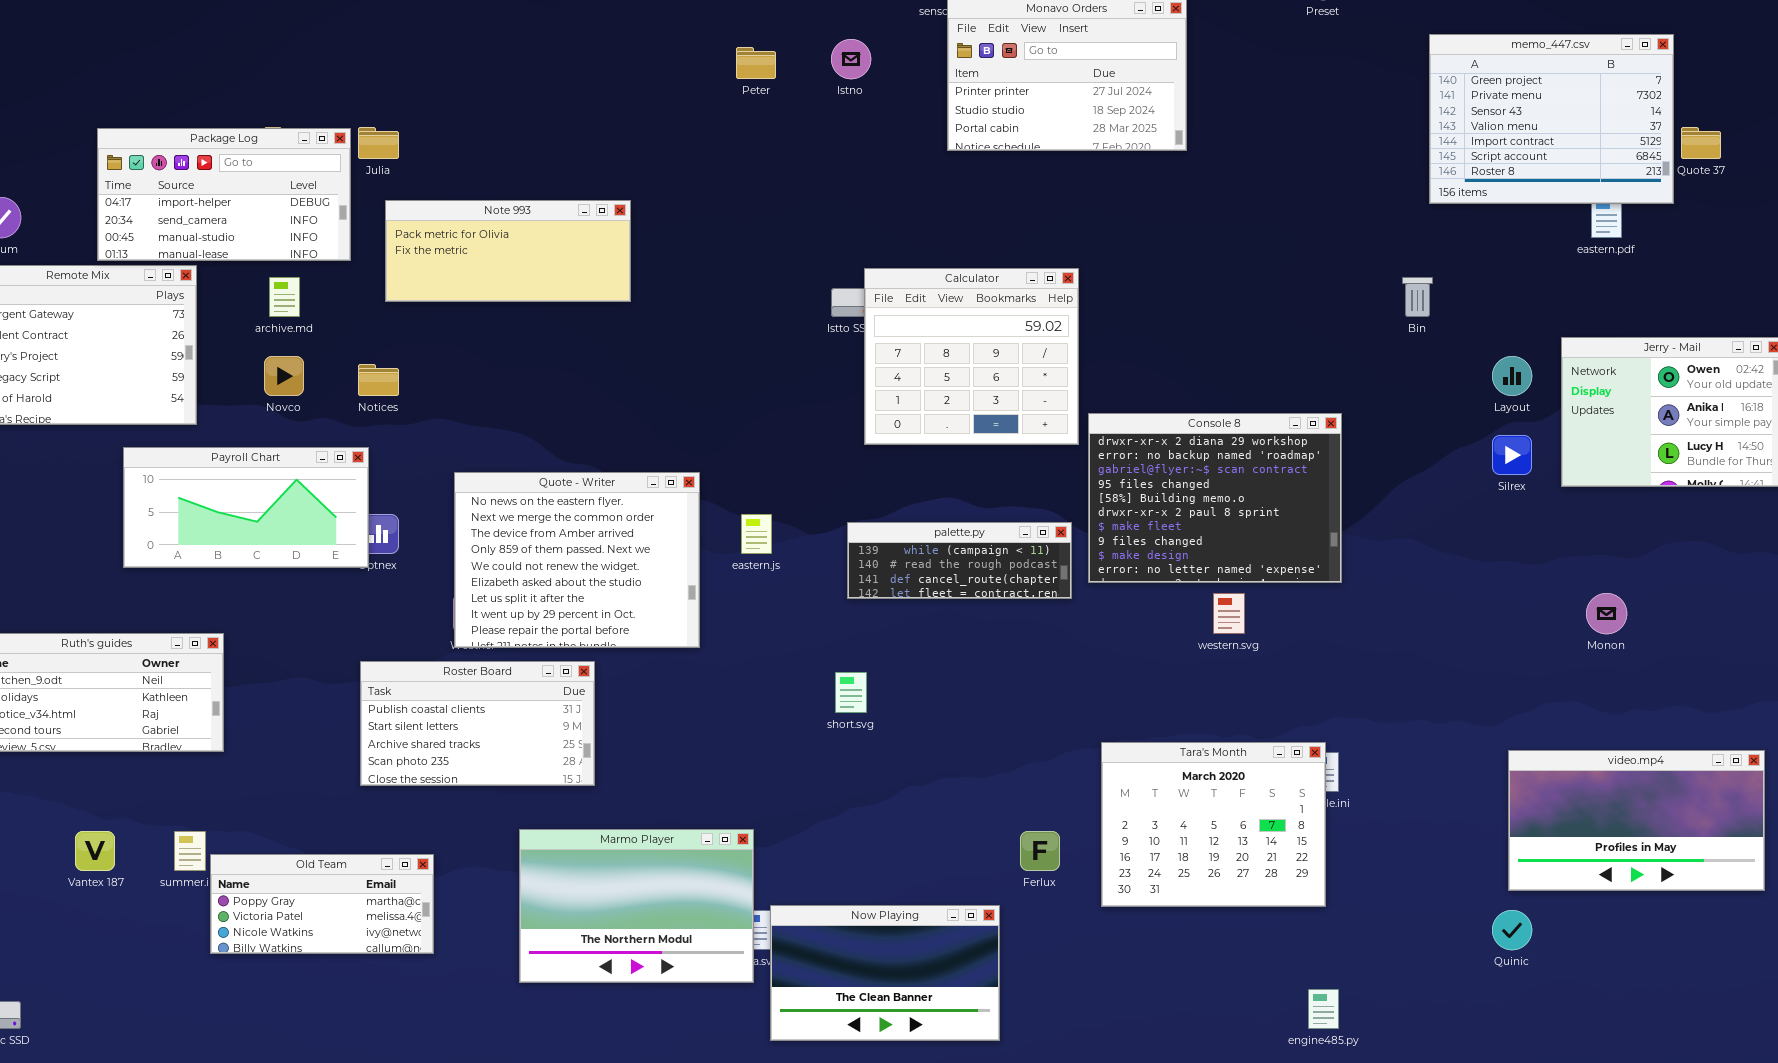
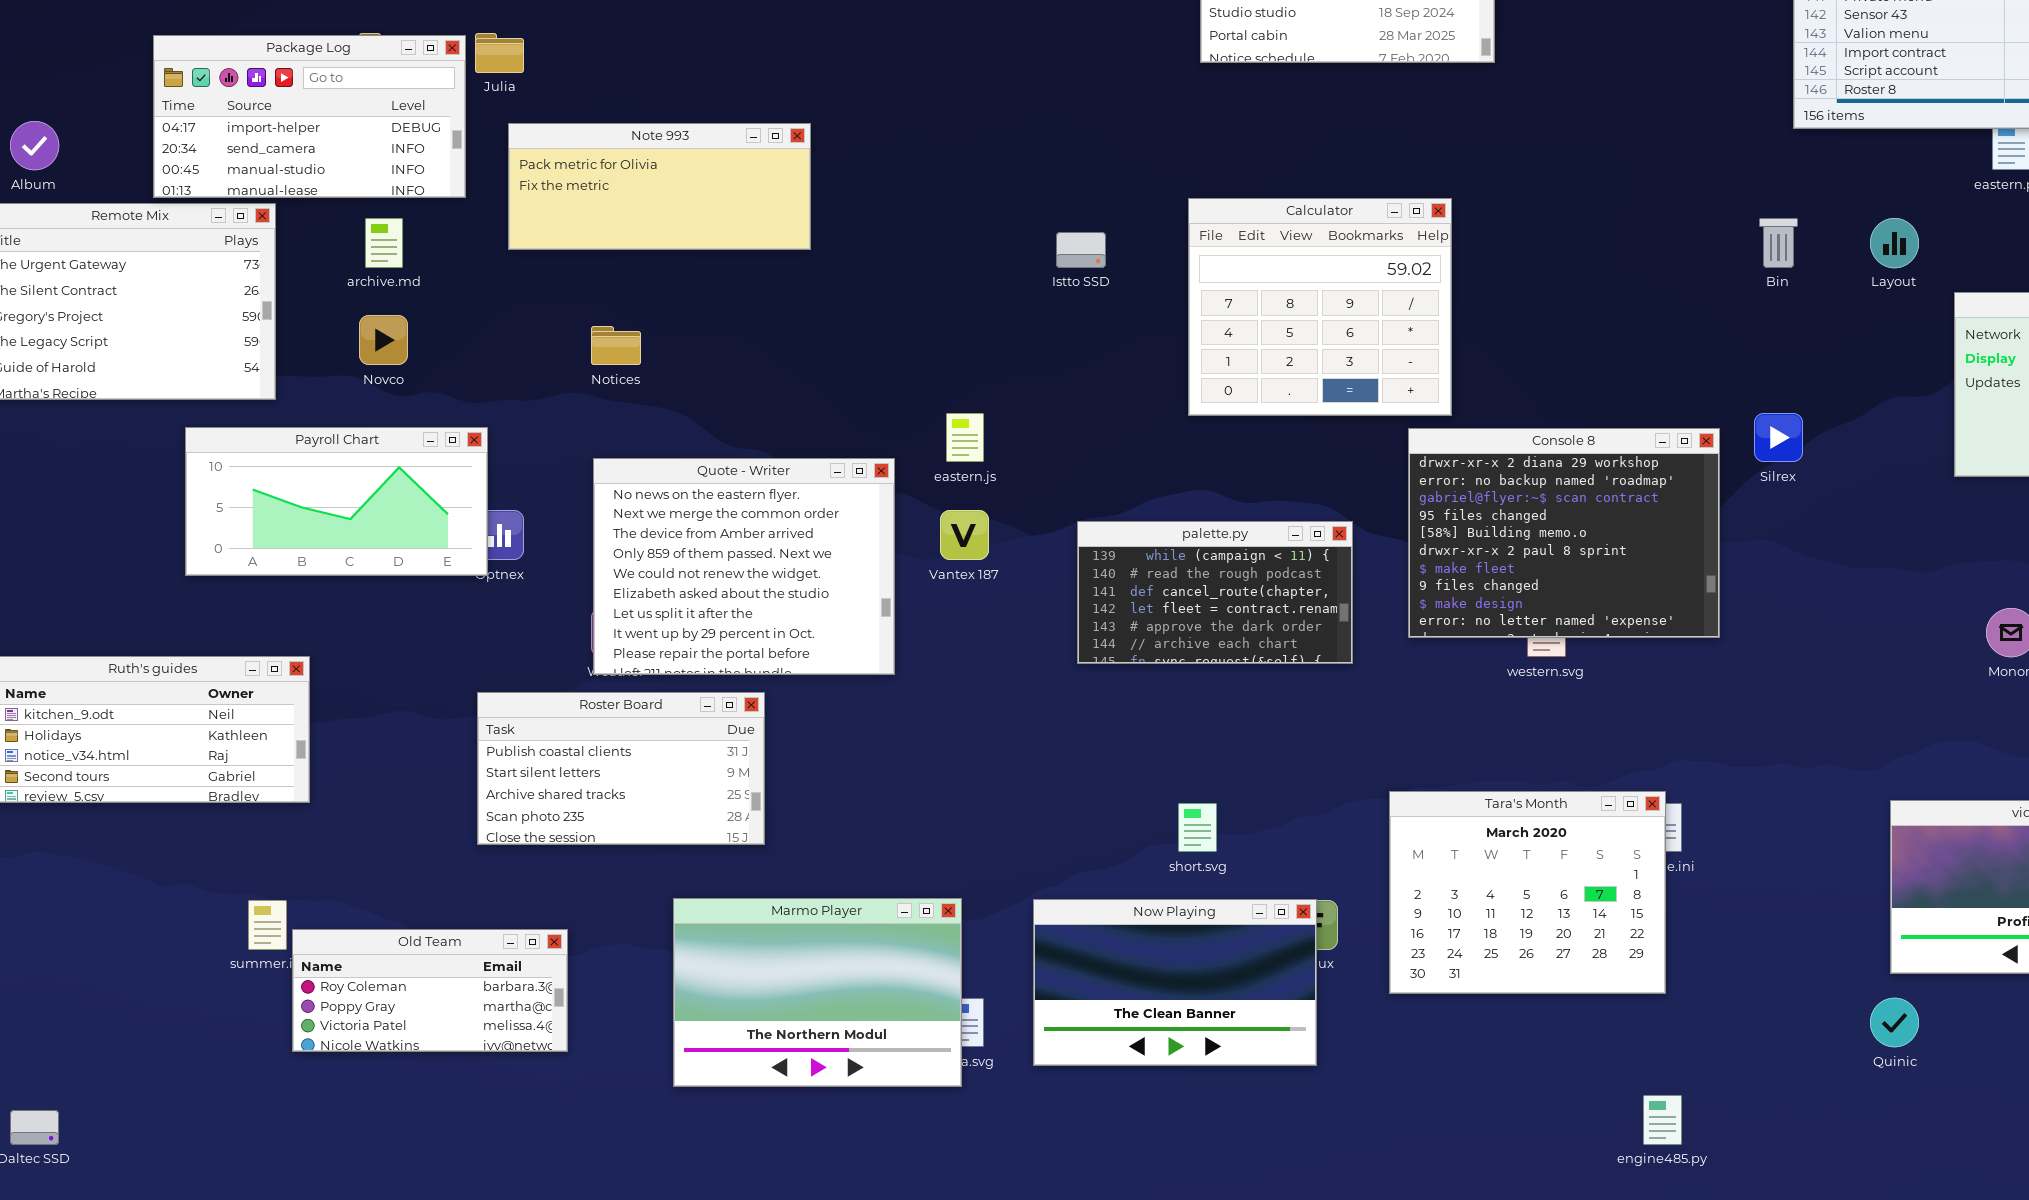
Calculator: [864,268,1079,445] -> [1188,198,1452,416], moved
Layout: [1492,356,1532,396] -> [1870,218,1919,268], moved
Notices: [358,364,399,396] -> [591,326,641,365], moved
Console 8: [1088,413,1342,583] -> [1408,428,1720,638], moved
Silrex: [1492,435,1532,475] -> [1754,413,1803,462], moved
eastern.js: [741,514,772,554] -> [946,413,984,462], moved
palette.py: [847,522,1072,599] -> [1077,521,1353,664], resized
short.svg: [835,672,867,713] -> [1178,803,1217,852], moved
Vantex 187: [75,831,115,871] -> [940,510,989,560], moved
Old Team: [210,854,434,954] -> [292,929,568,1052], scrolled up 1 row
Now Playing: [770,905,1000,1041] -> [1033,899,1317,1066], moved

